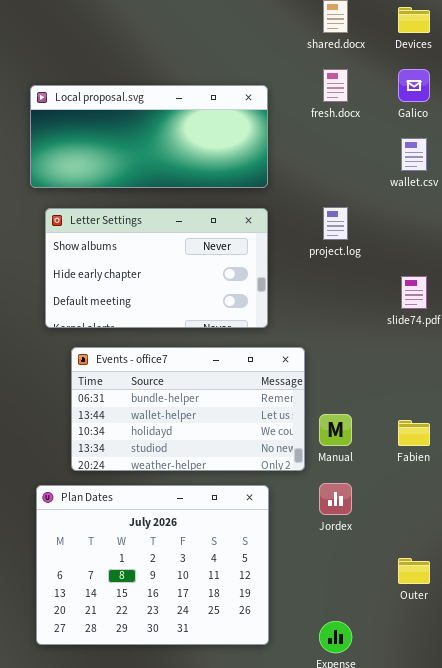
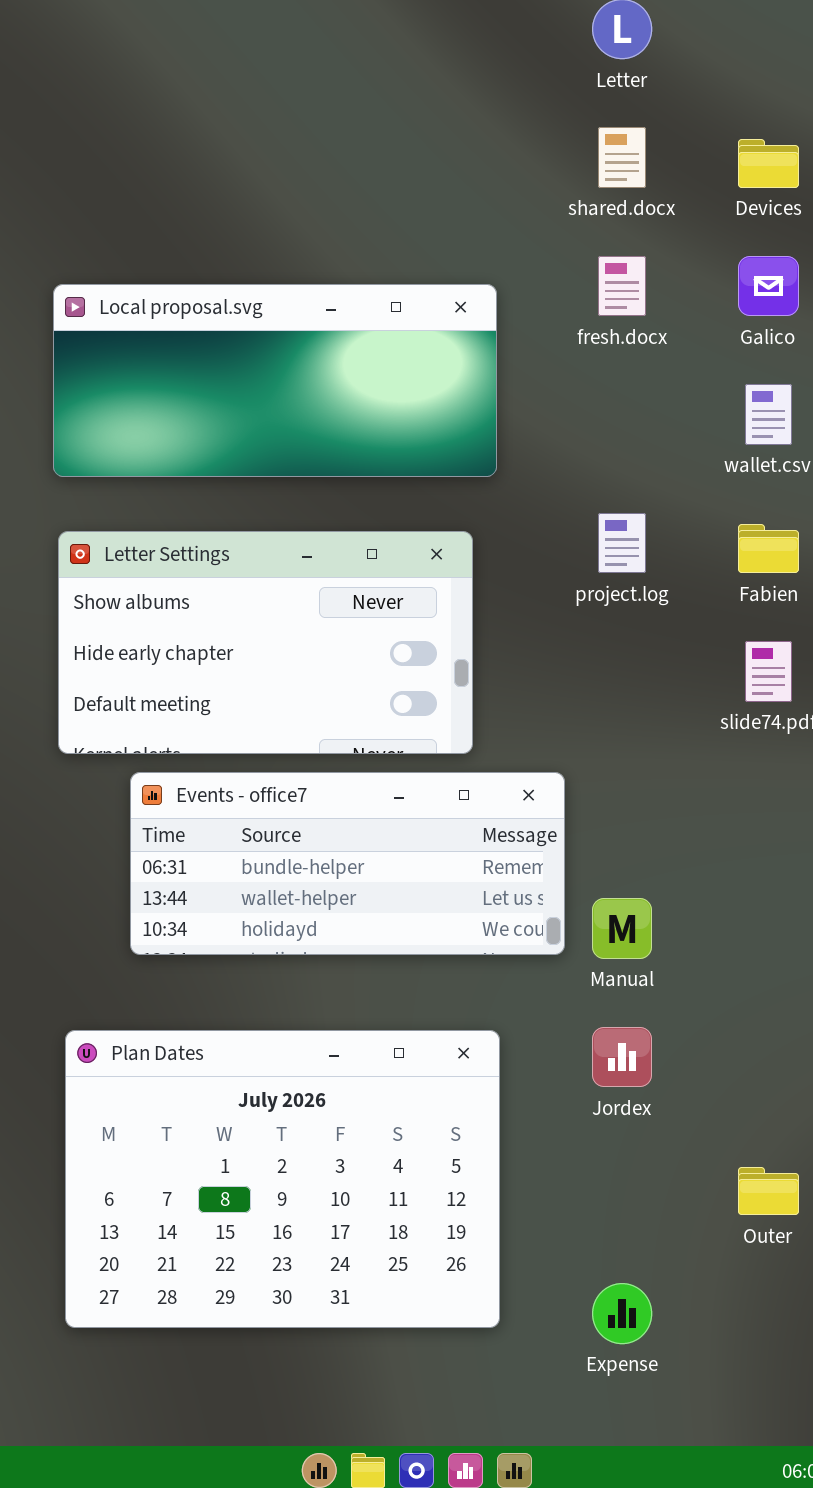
Letter Settings: [45,208,268,328] -> [58,531,473,754], moved
Events - office7: [71,347,305,471] -> [130,772,565,955], resized
Fabien: [398,420,430,446] -> [738,524,799,573], moved

